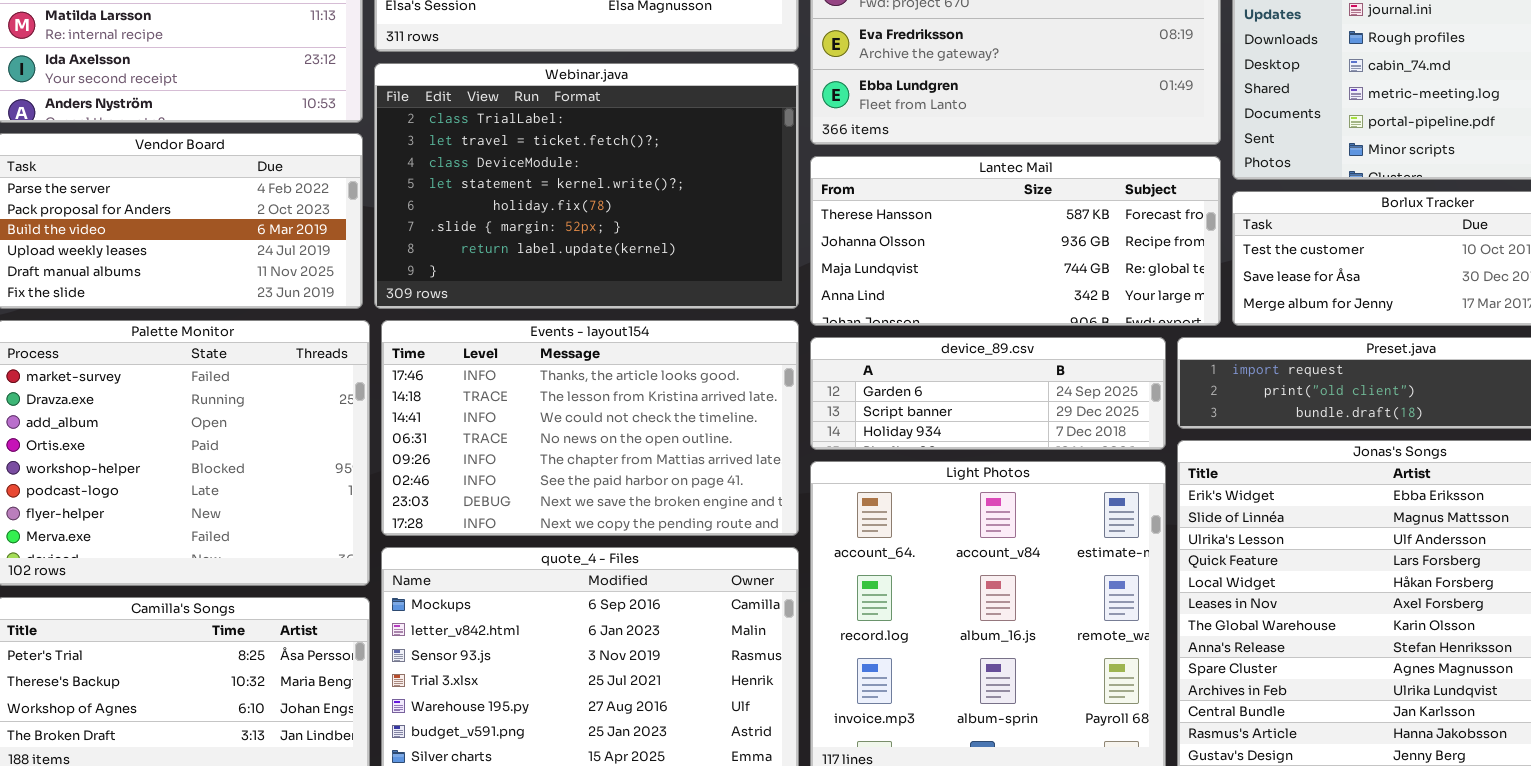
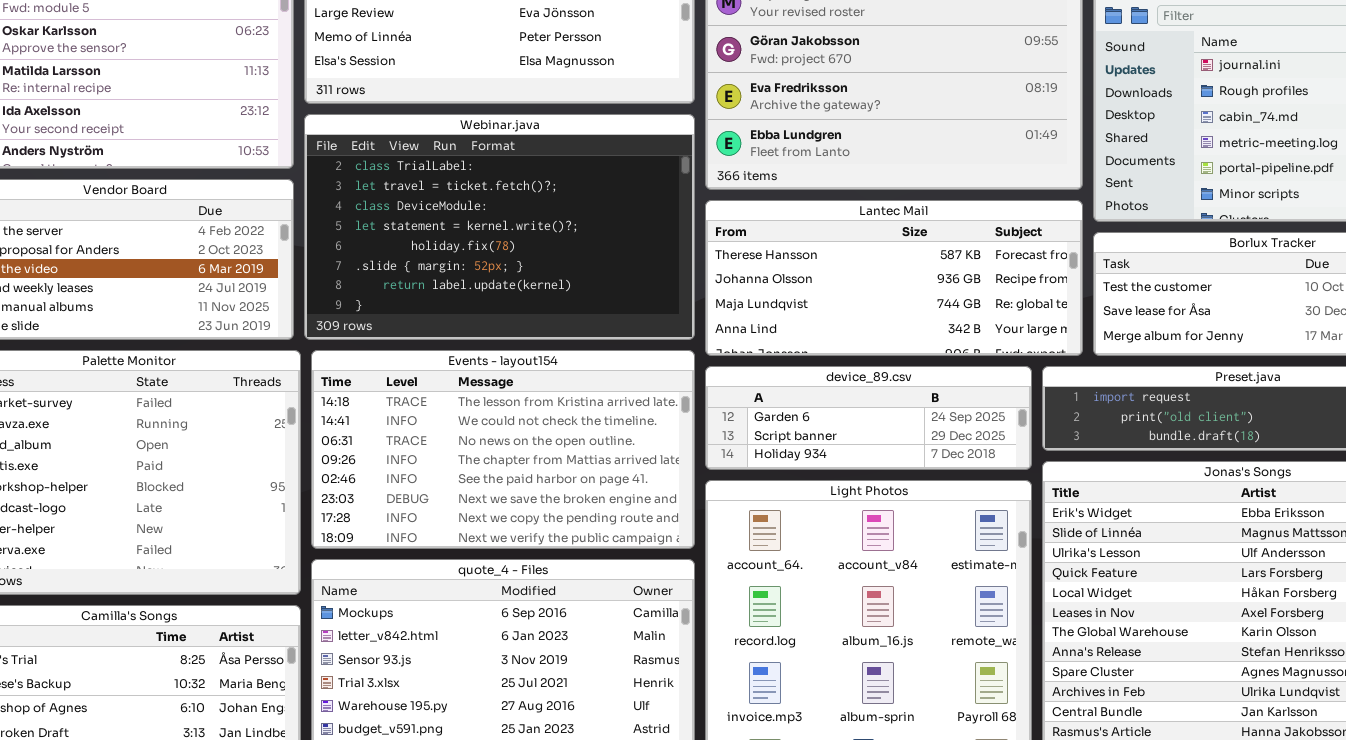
Events - layout154: [381,320,799,536] -> [311,350,695,549], scrolled down 1 row

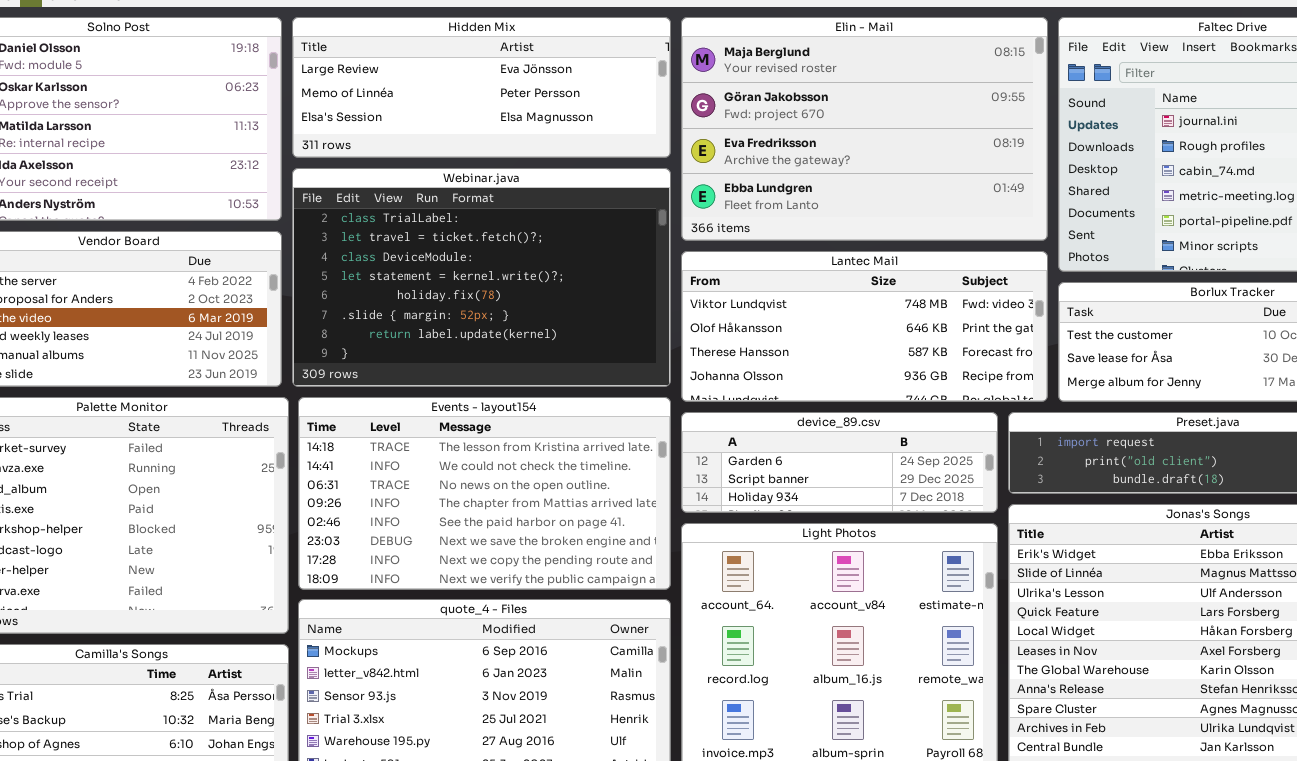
Lantec Mail: [705,200,1083,356] -> [681,251,1048,402], scrolled up 2 rows

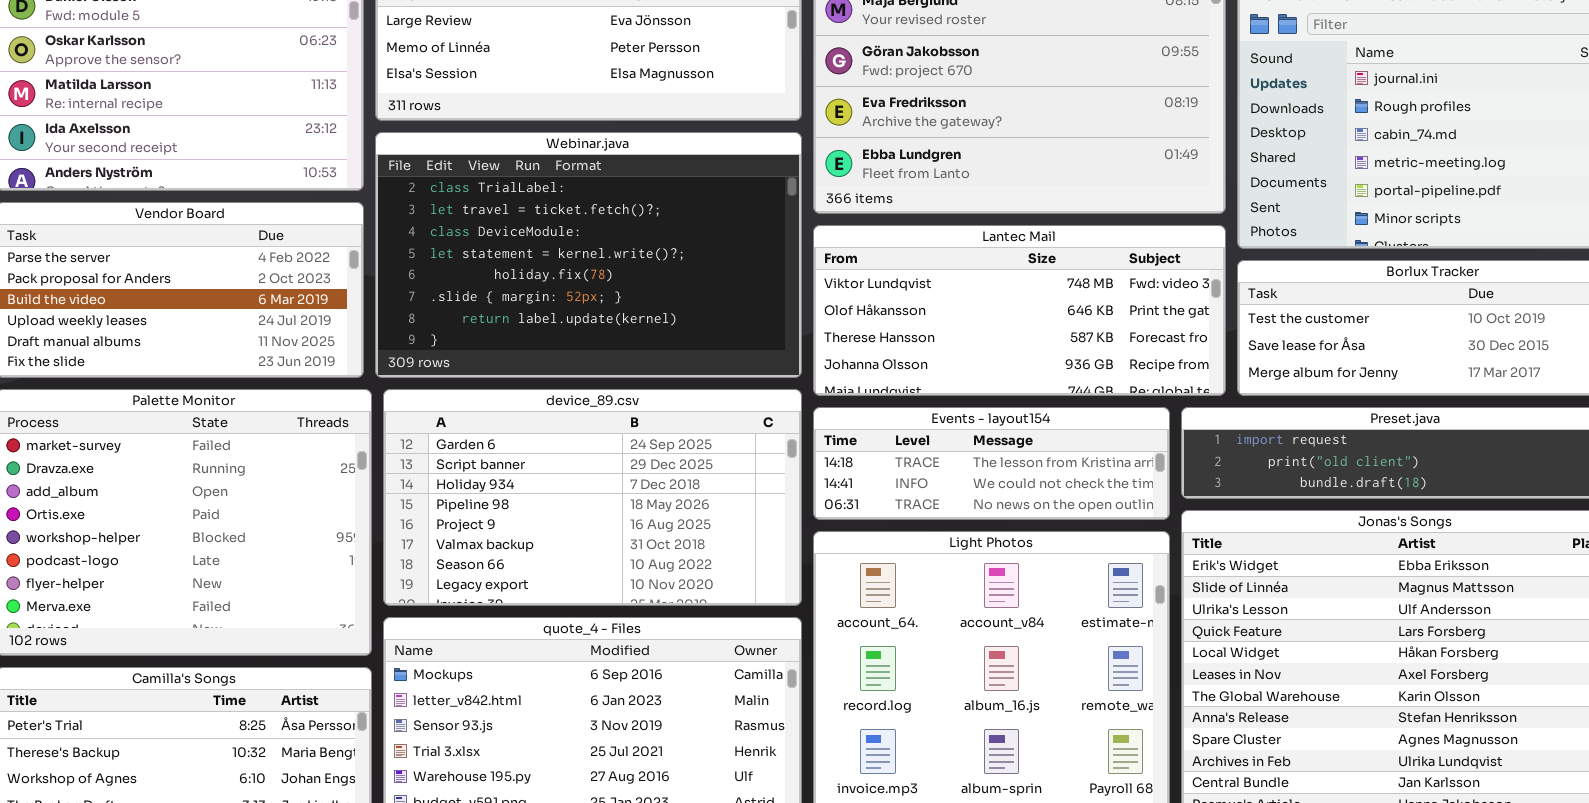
Events - layout154: [298,397,671,590] -> [813,407,1170,520], moved, resized
device_89.csv: [681,412,998,513] -> [383,389,802,606], moved, resized

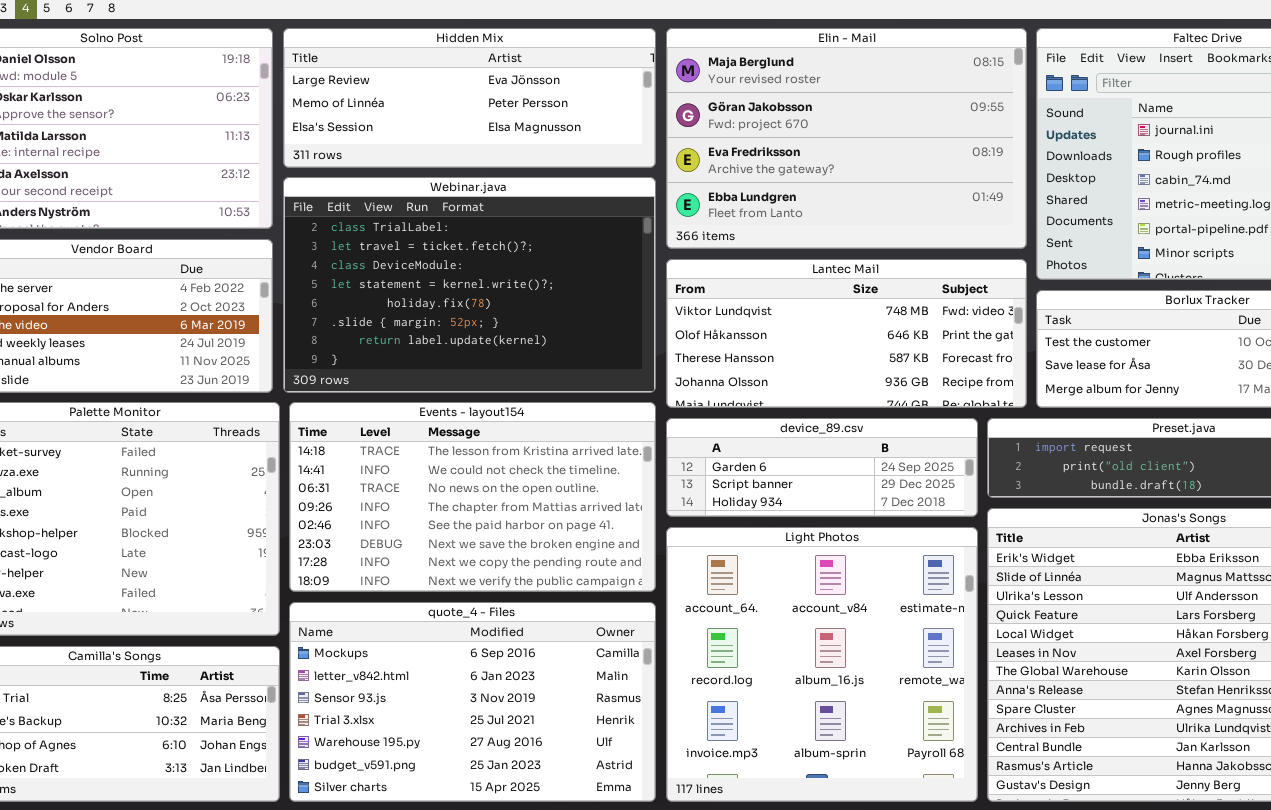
device_89.csv: [383,389,802,606] -> [666,418,978,517], moved, resized
Events - layout154: [813,407,1170,520] -> [289,402,656,592], moved, resized

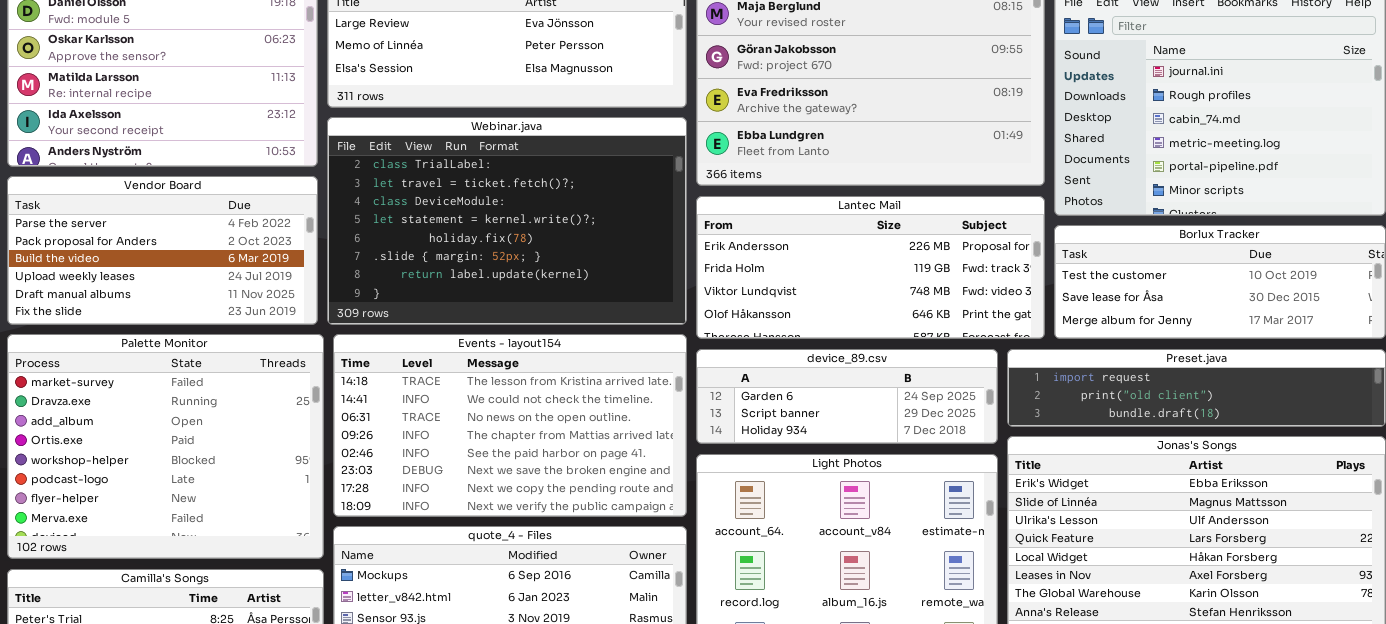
Lantec Mail: [666,259,1027,408] -> [696,196,1045,339], scrolled up 2 rows

